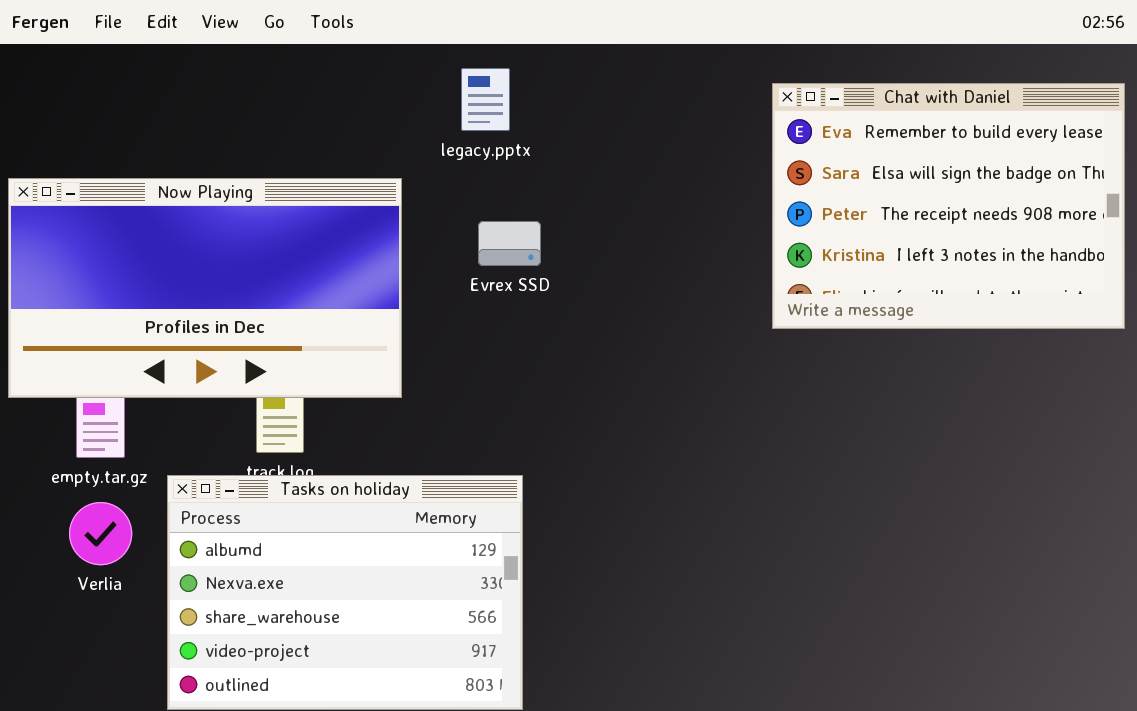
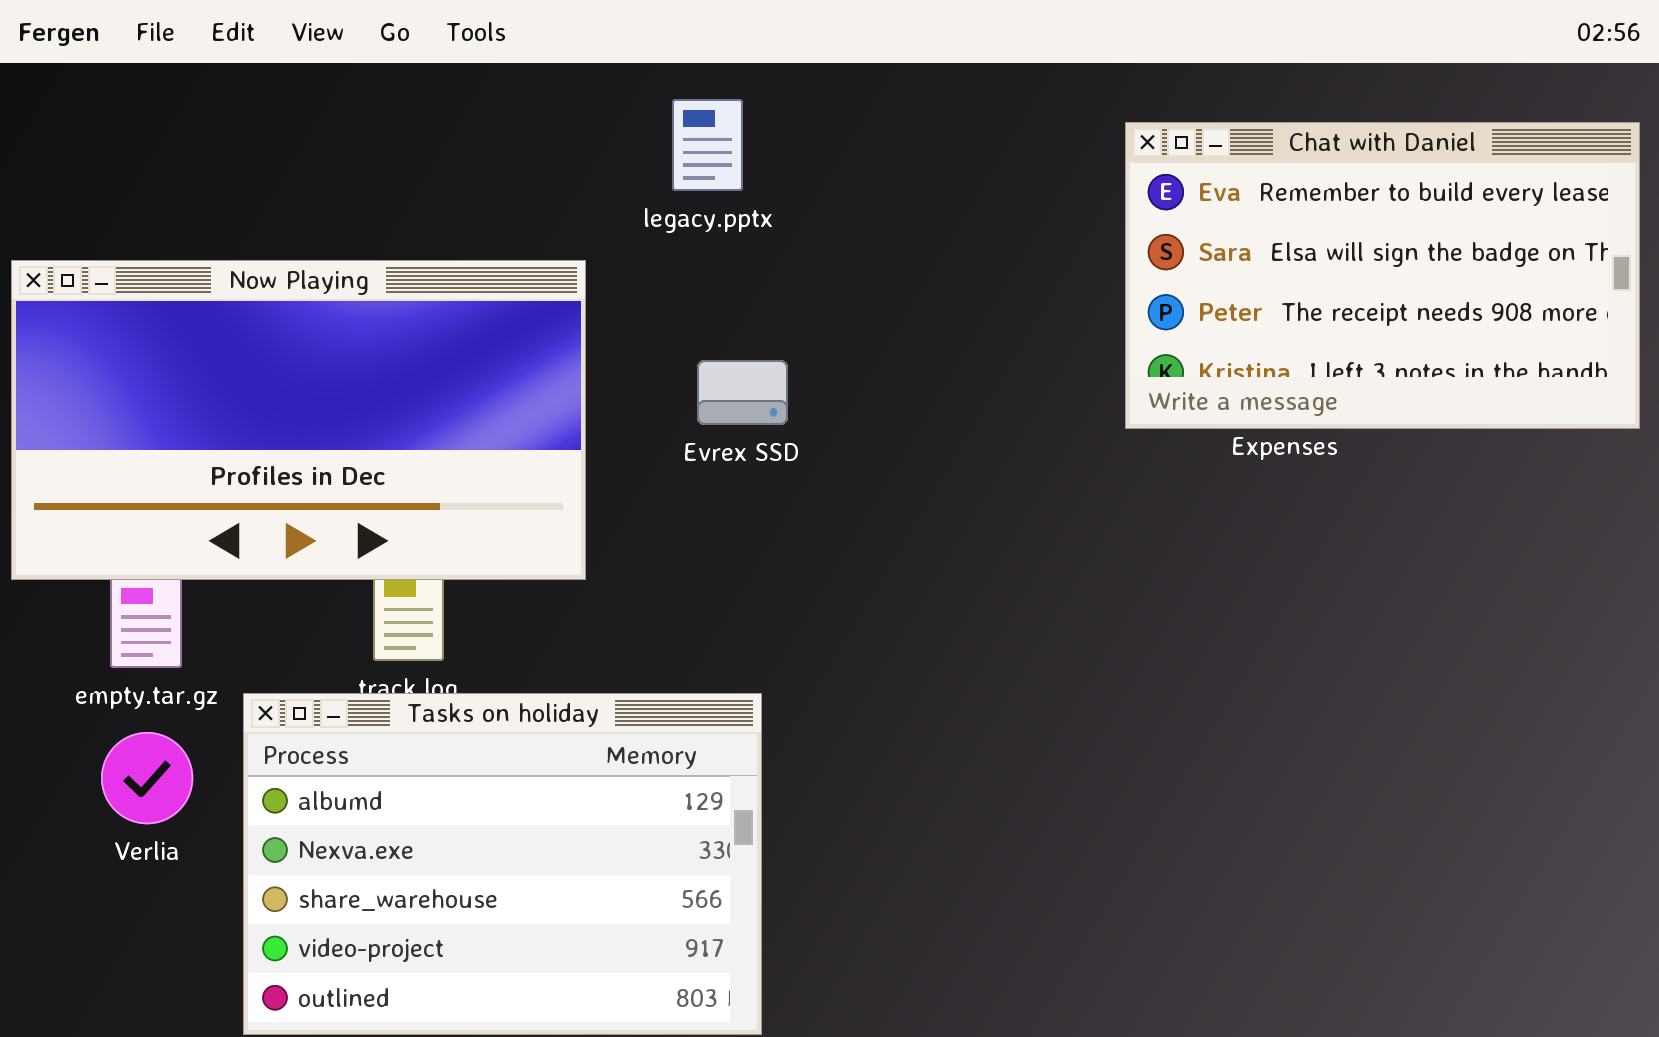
Chat with Daniel: [772,83,1125,329] -> [1125,122,1640,429], resized
Evrex SSD: [478,221,541,266] -> [697,360,788,425], moved

